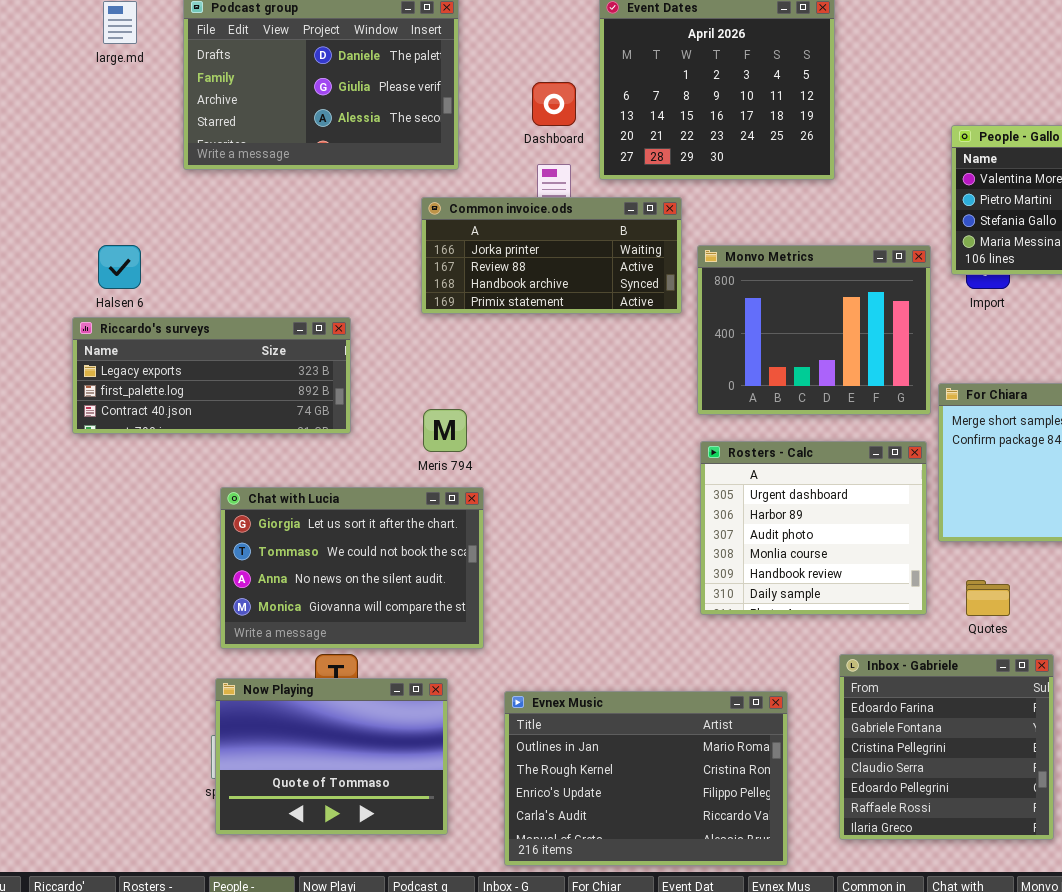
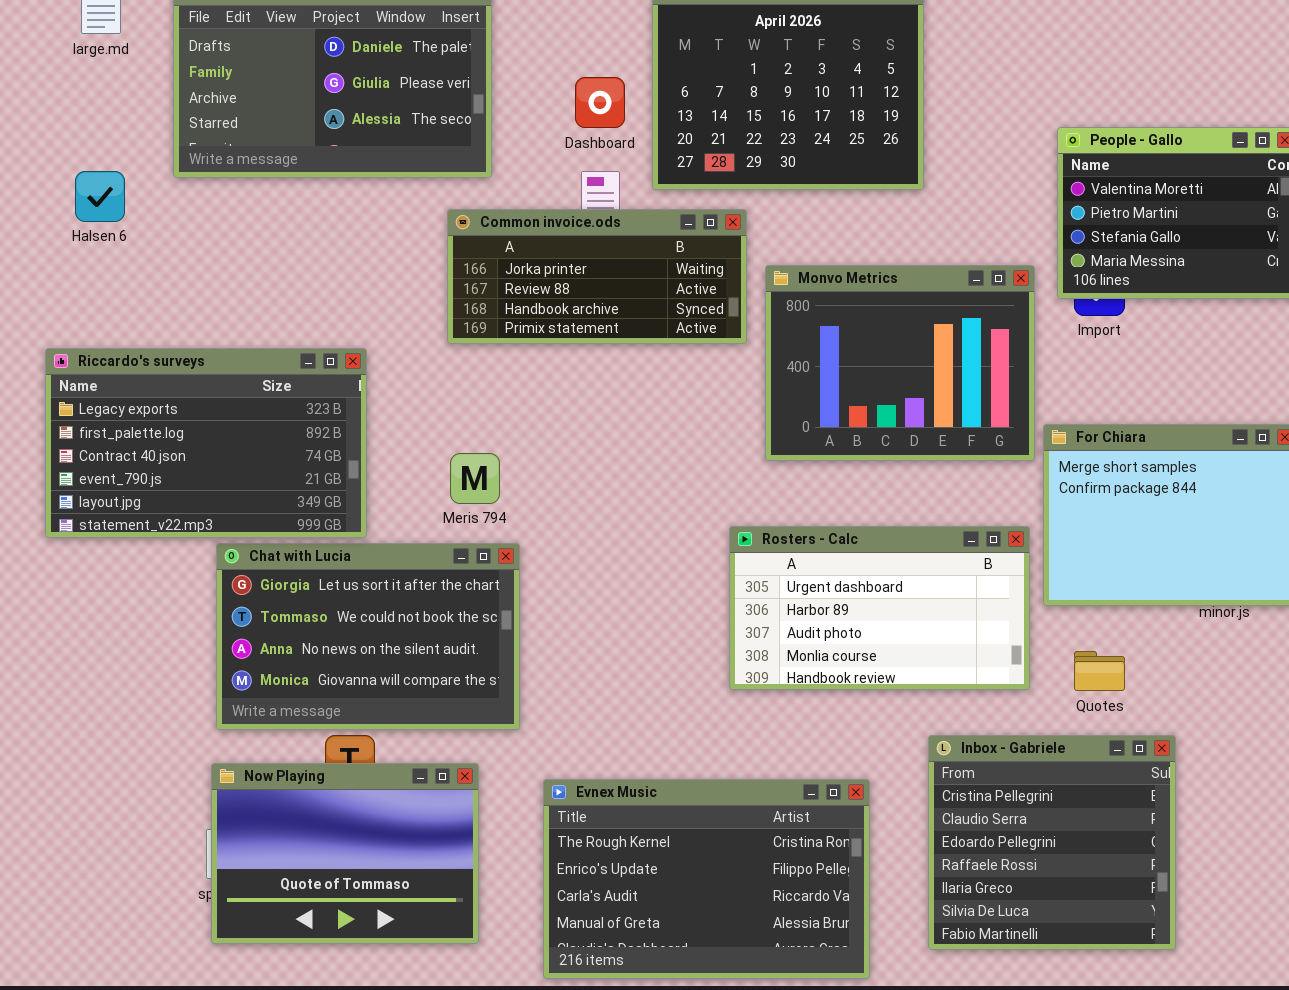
Halsen 6: [98,245,141,289] -> [75,171,125,222], moved
Riccardo's surveys: [72,317,351,434] -> [45,348,367,538], resized
Rosters - Calc: [700,441,927,615] -> [729,526,1030,690], resized
Inbox - Gabriele: [839,654,1054,840] -> [928,735,1176,950], scrolled down 2 rows
Evnex Music: [504,691,788,866] -> [543,779,870,979], scrolled down 1 row

